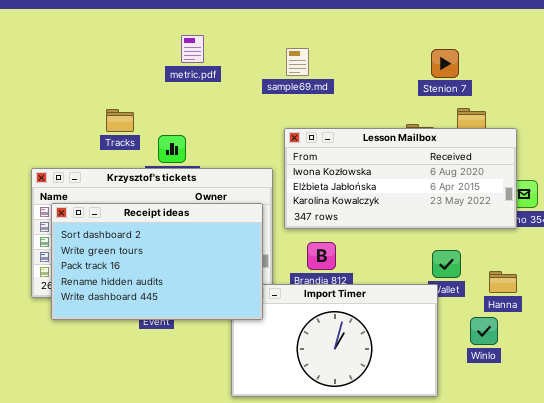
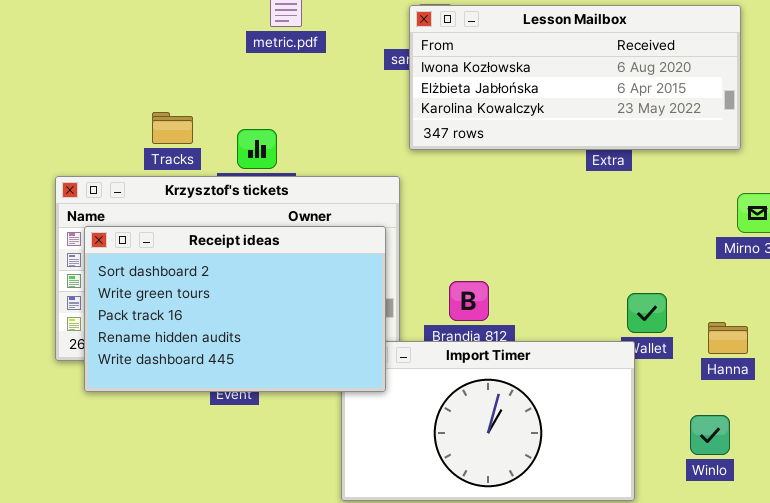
Tracks: [106,109,134,132] -> [152,112,193,144], moved
Lesson Mailbox: [284,128,517,229] -> [409,5,741,150], moved
Winlo: [470,317,498,345] -> [690,415,730,455], moved

